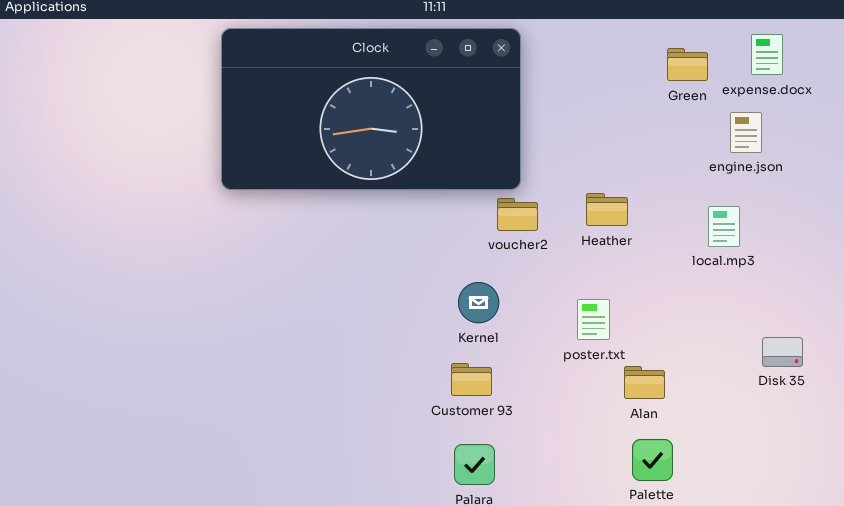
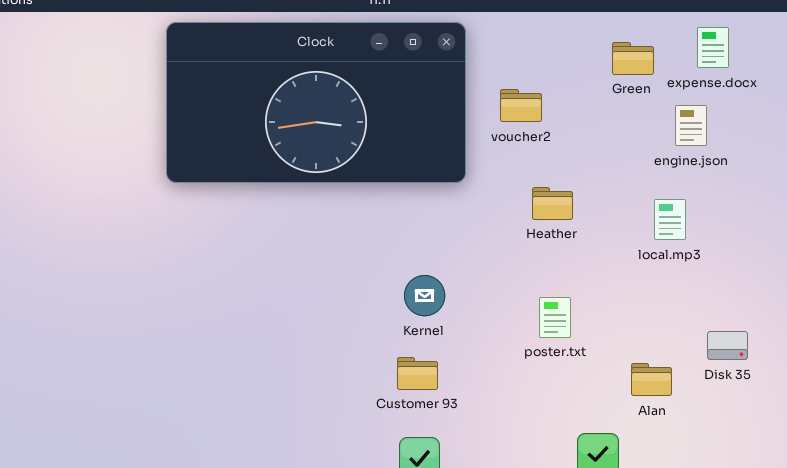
voucher2: [497,198,538,231] -> [500,89,542,122], moved
poster.txt: [577,299,610,340] -> [539,297,571,338], moved
Alan: [624,366,665,399] -> [631,363,672,396], moved

